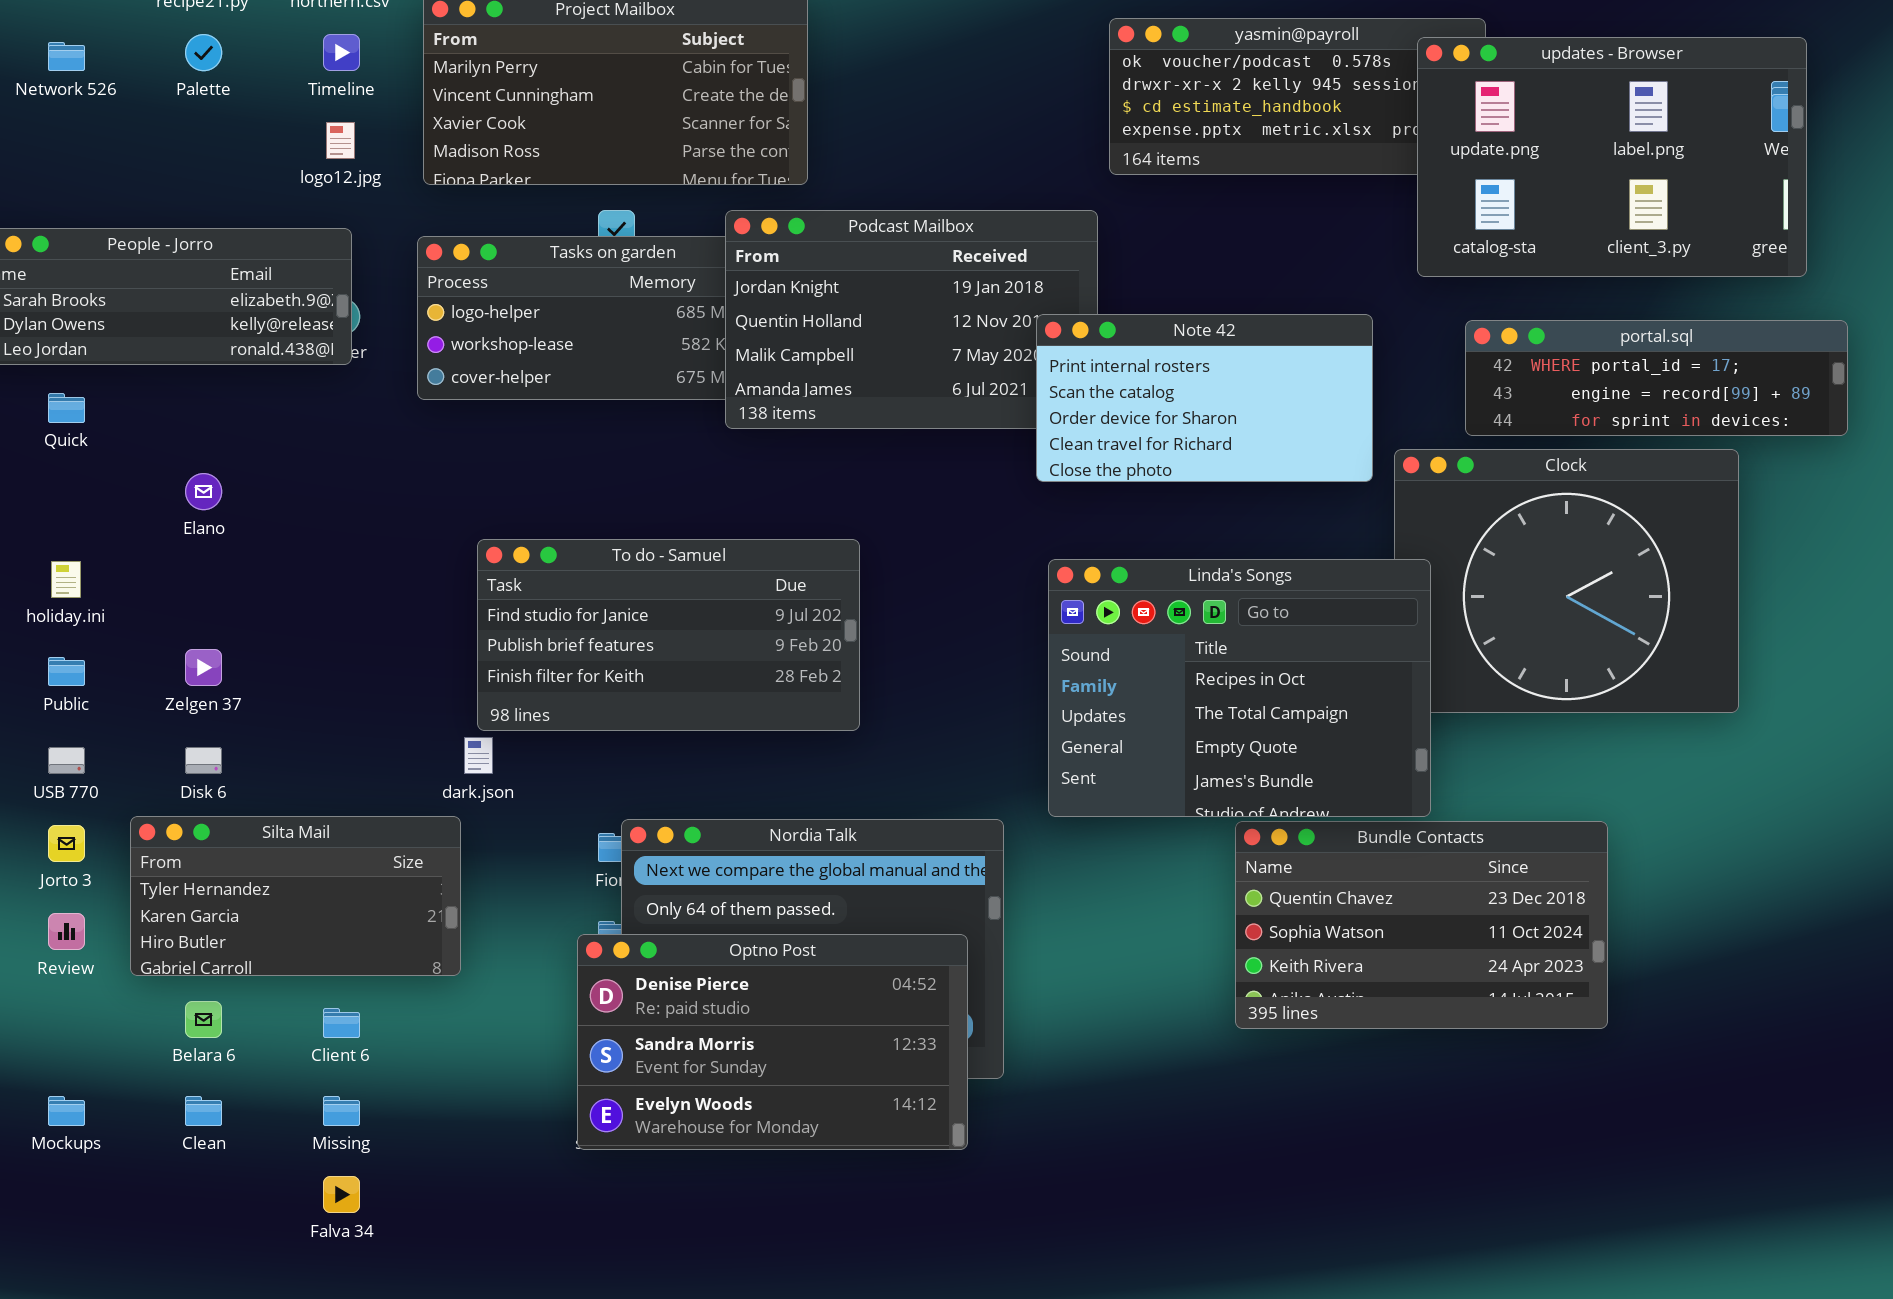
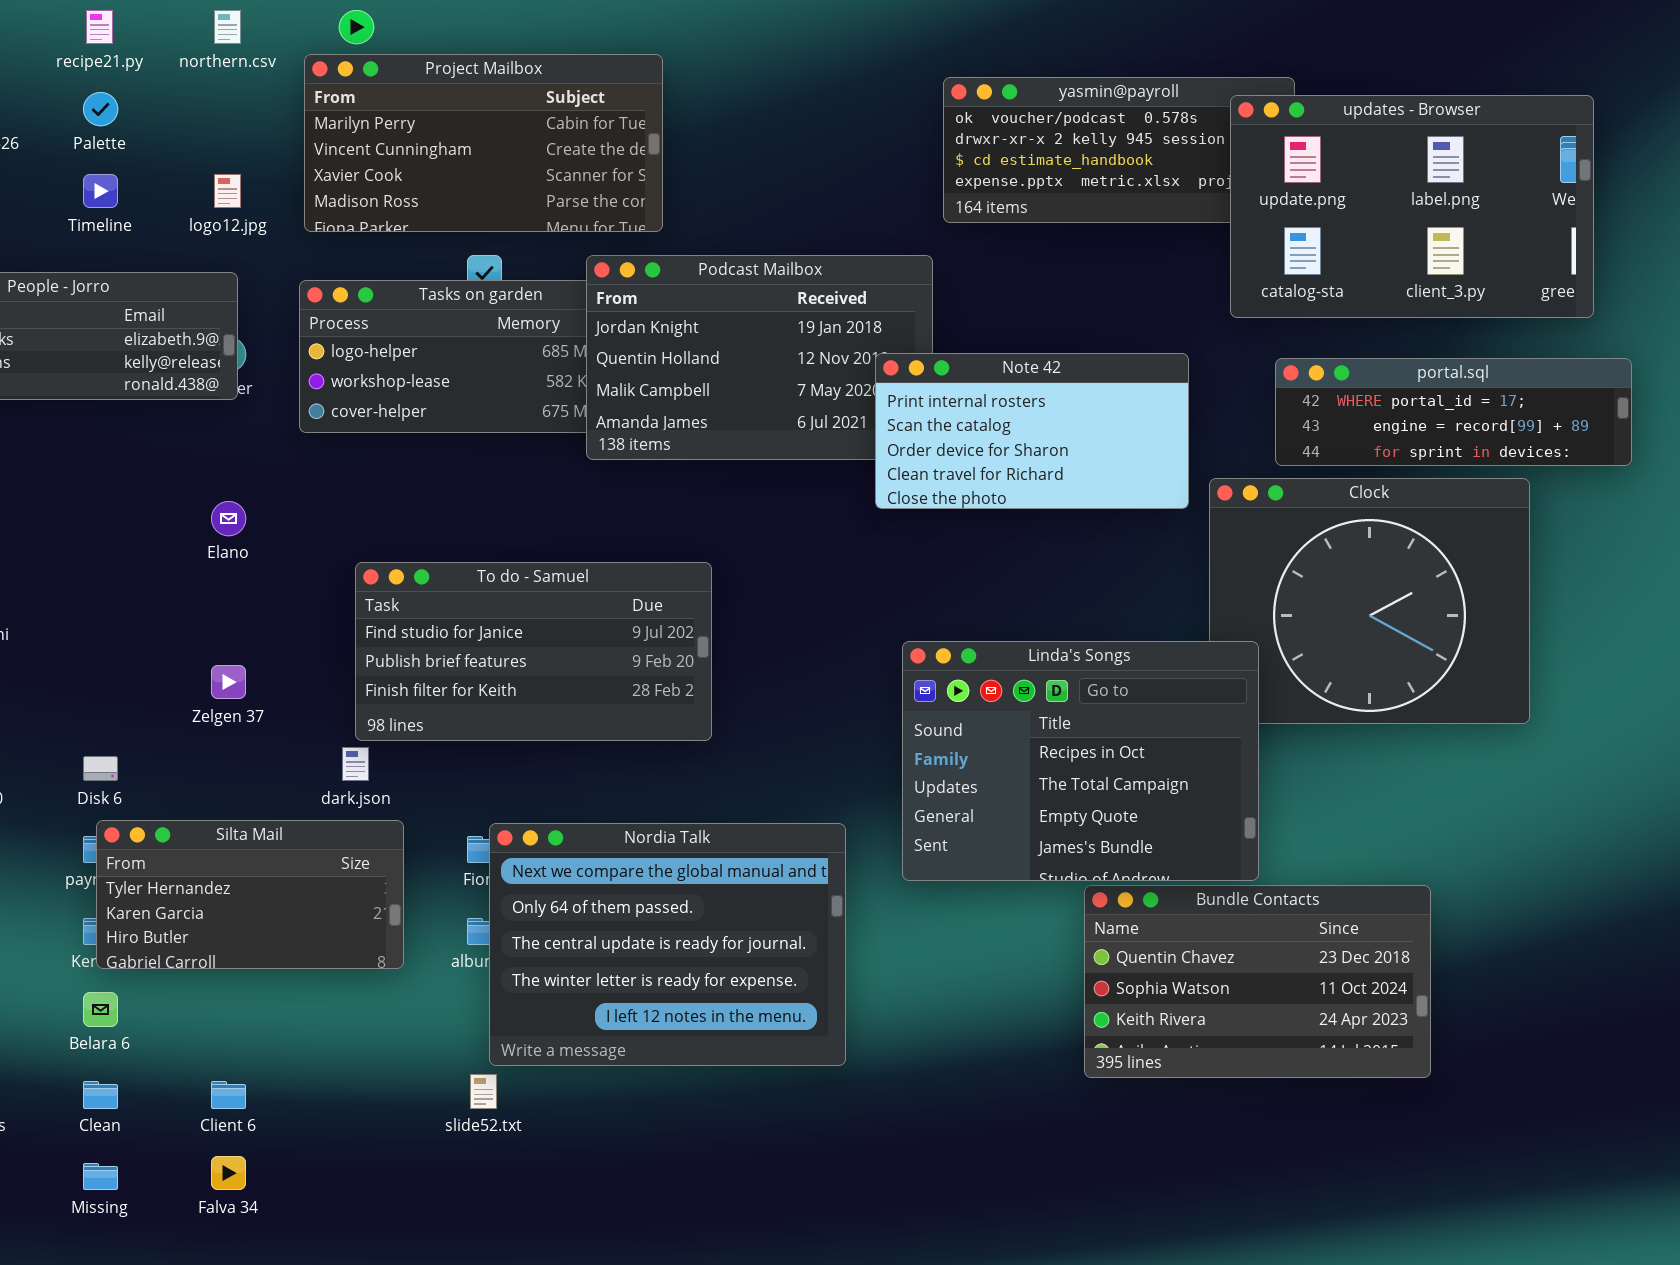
Timeline: [323,34,360,71] -> [83,174,118,208], moved
Elano: [185,473,222,510] -> [211,501,246,536], moved
Linda's Songs: [1048,559,1431,817] -> [902,641,1259,881], moved
Zelgen 37: [185,649,222,686] -> [211,665,246,699], moved
Silta Mail: [130,816,461,976] -> [96,820,404,969], moved
Bundle Contacts: [1235,821,1608,1029] -> [1084,885,1431,1078], moved
Optno Post: [577,934,968,1150] -> none, closed
Client 6: [323,1008,360,1038] -> [211,1081,246,1109], moved
Missing: [323,1096,360,1126] -> [83,1163,118,1190], moved

